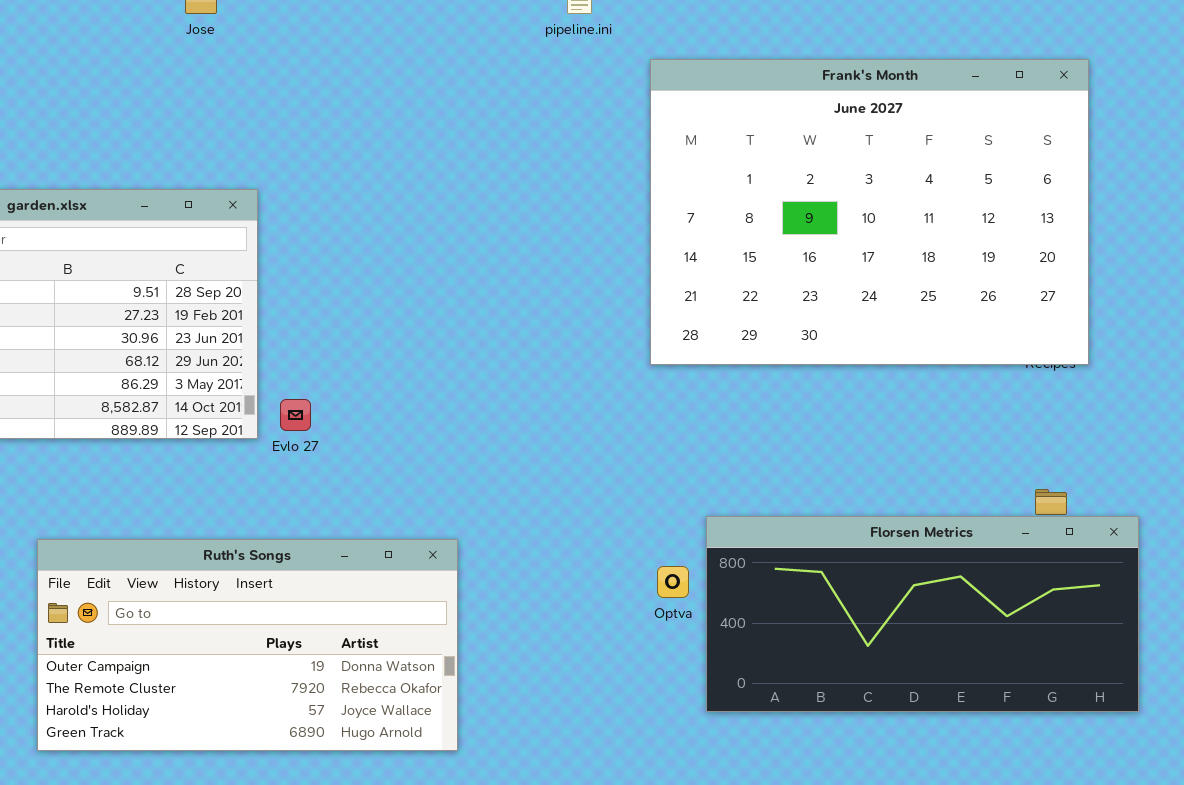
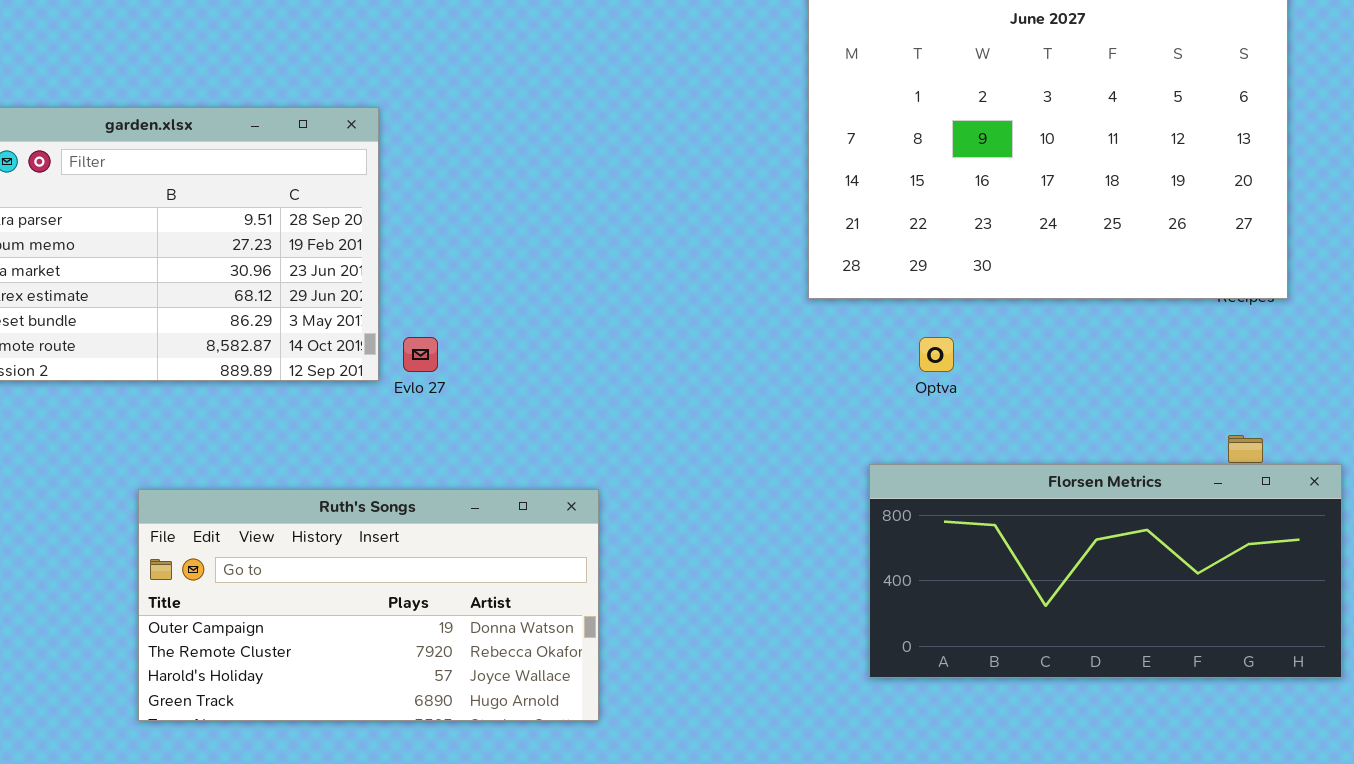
Optva: [657,566,689,598] -> [919,337,954,372], moved

